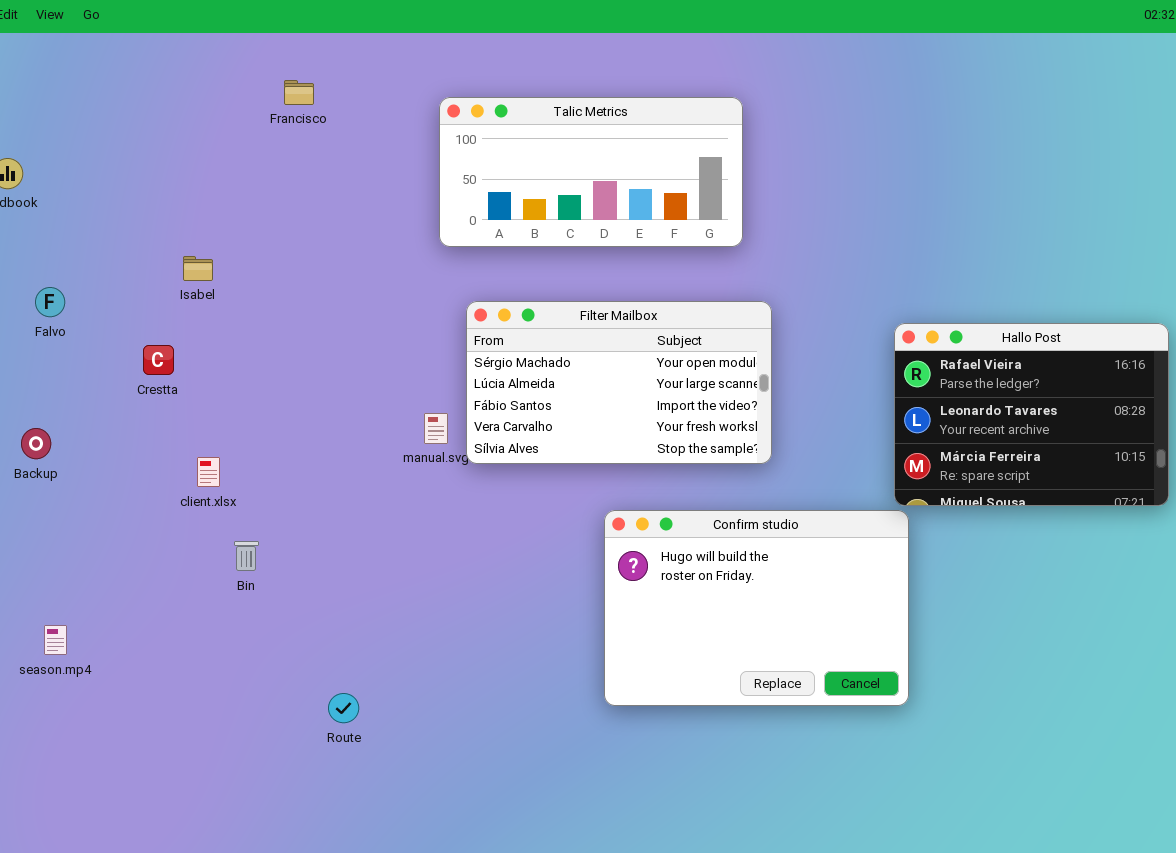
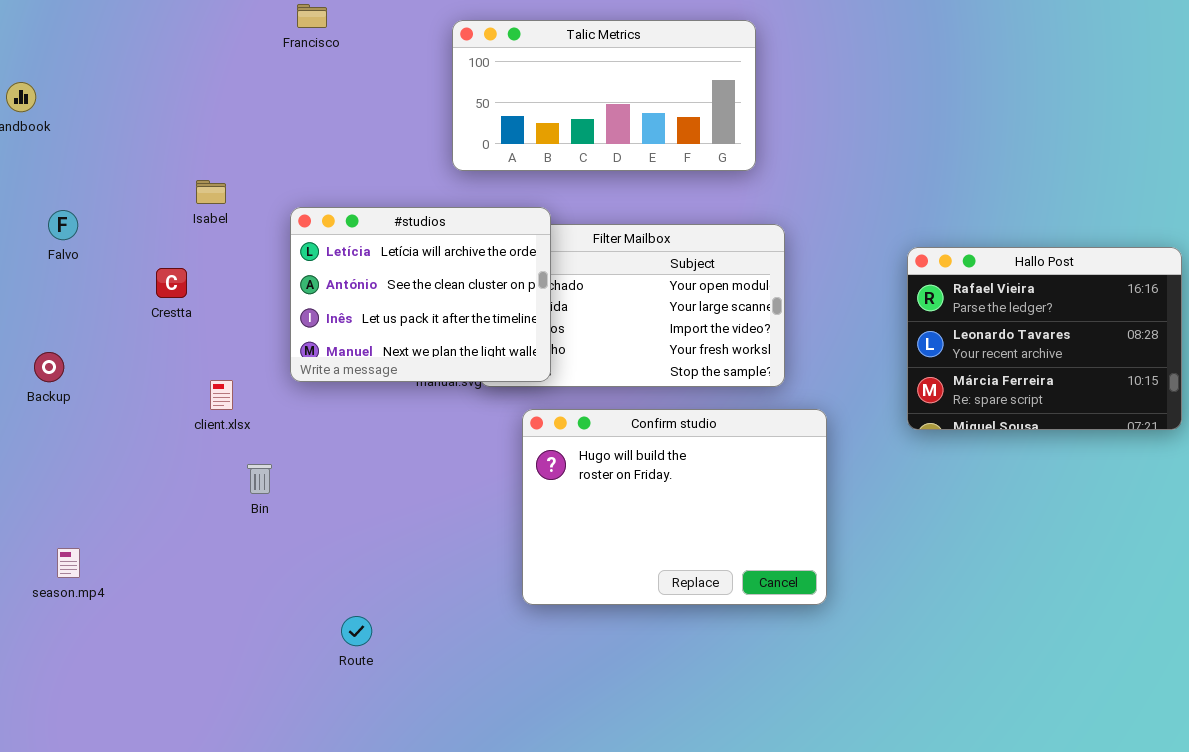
#studios: none -> [290,207,551,382], opened
Confirm studio: [604,510,909,706] -> [522,409,827,605], moved

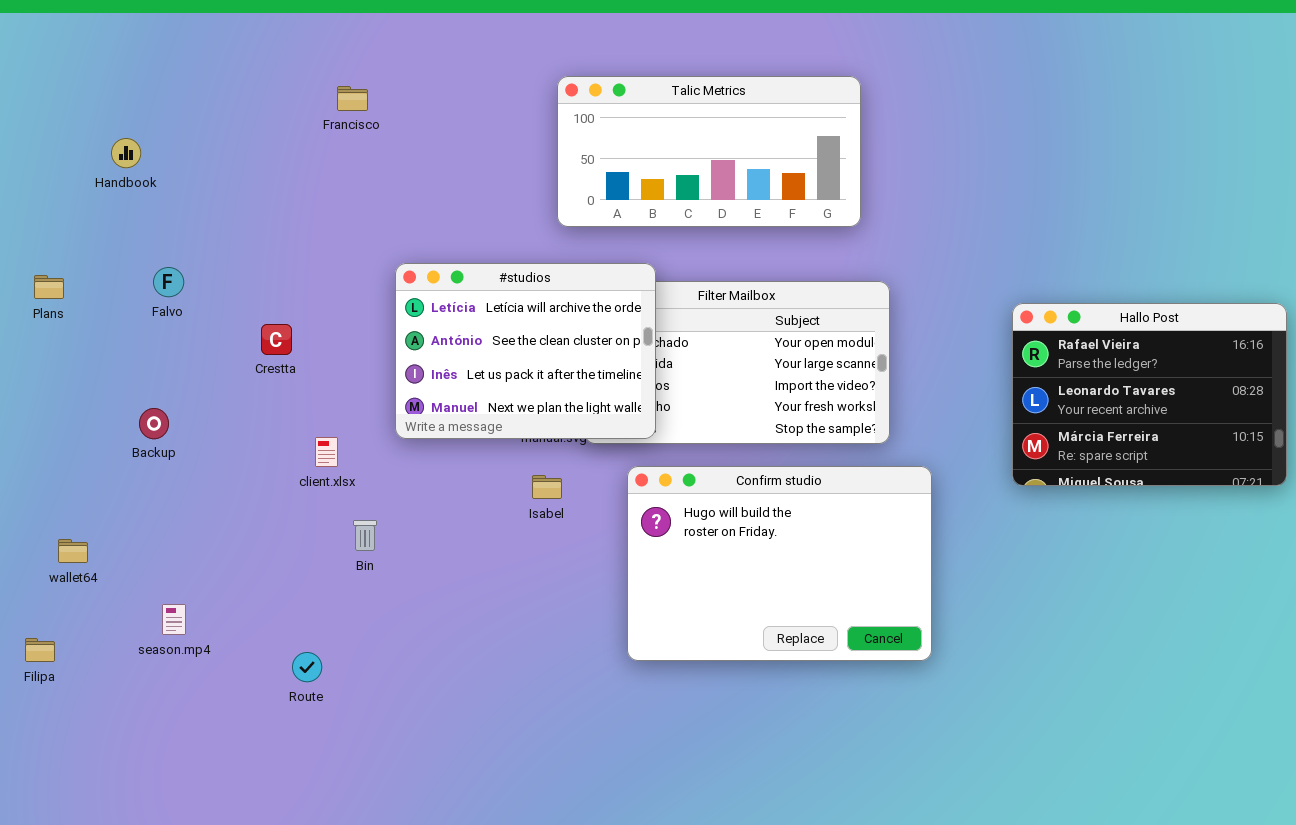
Francisco: [297,4,327,28] -> [337,86,368,111], moved
Isabel: [196,180,226,204] -> [532,475,562,499], moved
Route: [341,616,372,646] -> [292,652,322,682], moved

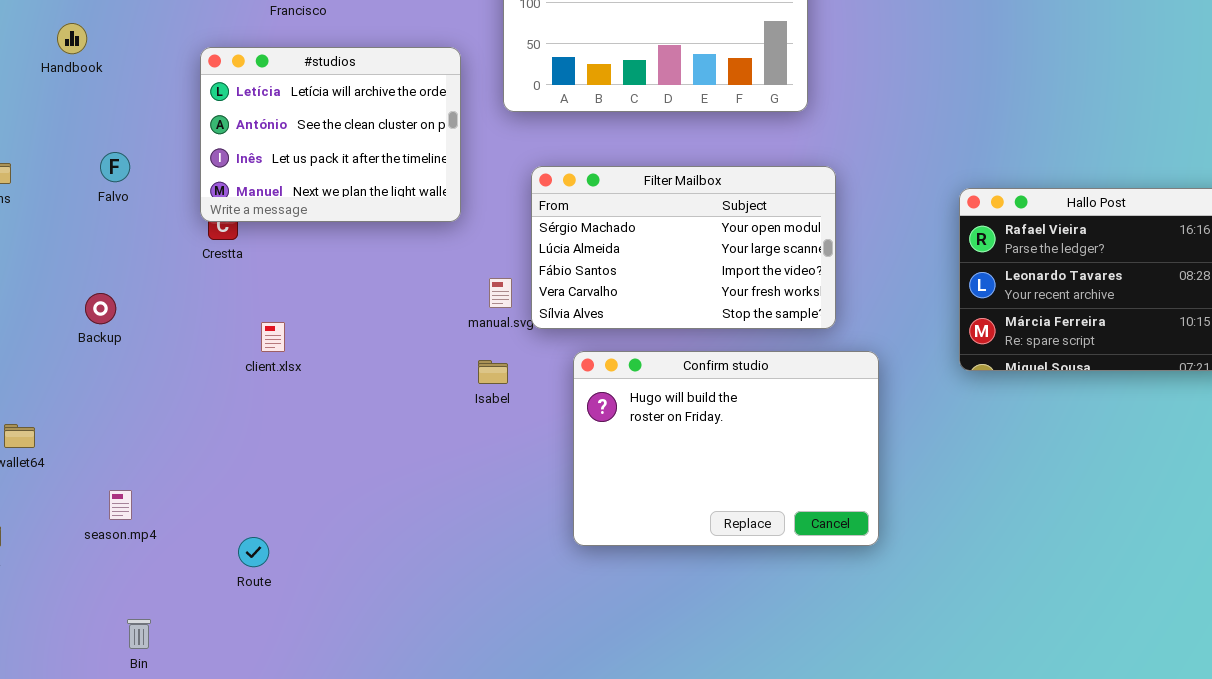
#studios: [395,263,656,439] -> [200,47,461,222], moved
Bin: [353,520,377,551] -> [127,619,151,649], moved

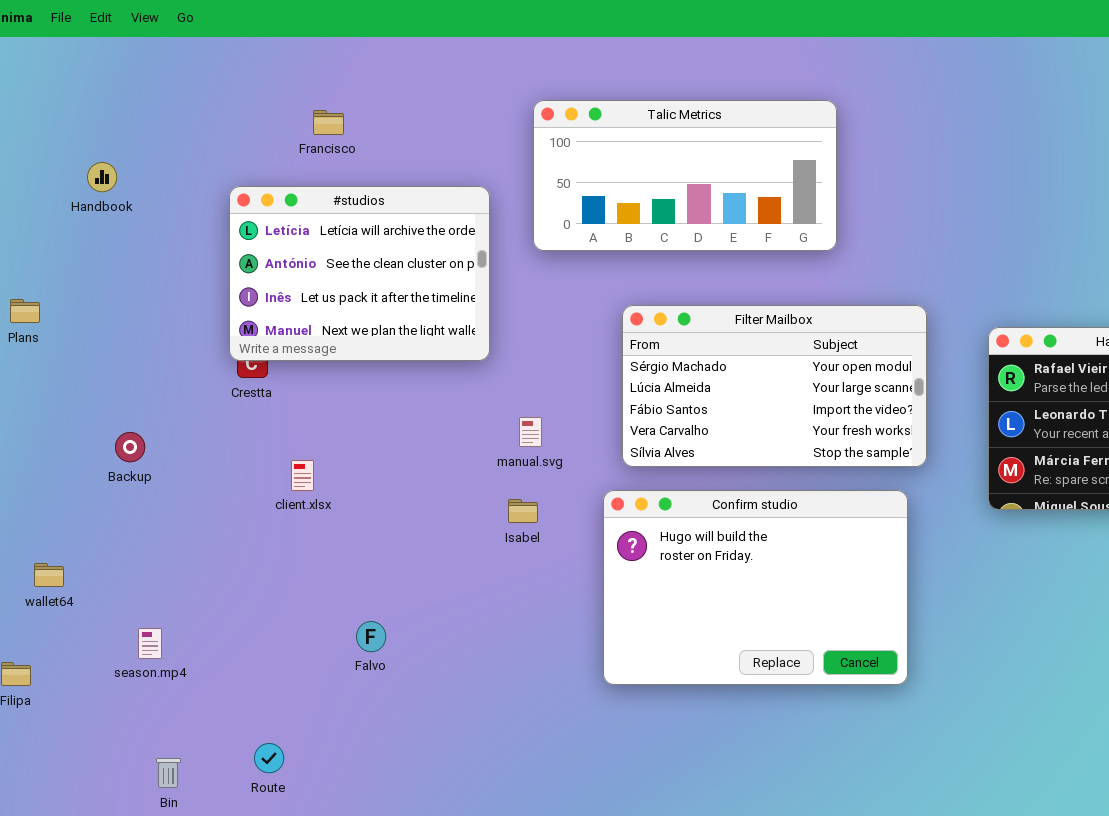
Falvo: [100,152,130,182] -> [356,621,386,652], moved
Filter Mailbox: [531,166,836,329] -> [622,305,927,467], moved
Route: [238,537,269,567] -> [254,743,284,773], moved

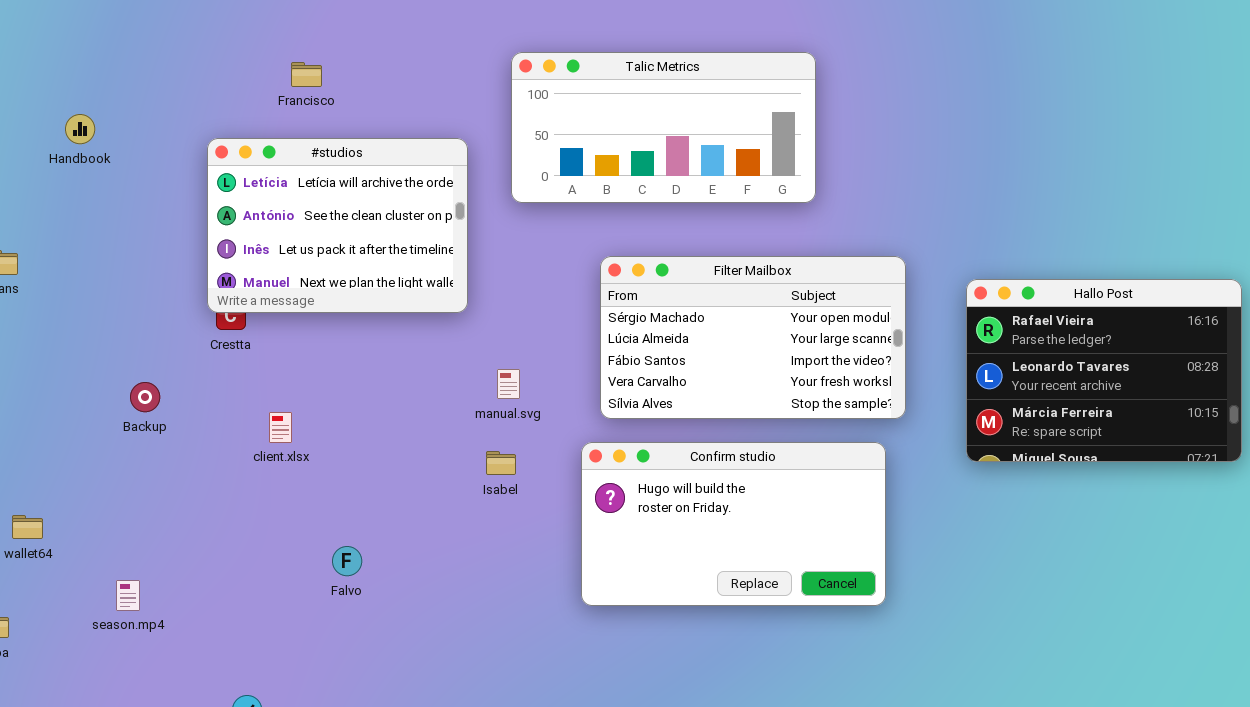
Backup: [115,432,145,462] -> [130,382,160,412], moved
Confirm studio: [603,490,908,685] -> [581,442,886,606], resized
Falvo: [356,621,386,652] -> [332,546,362,576], moved

